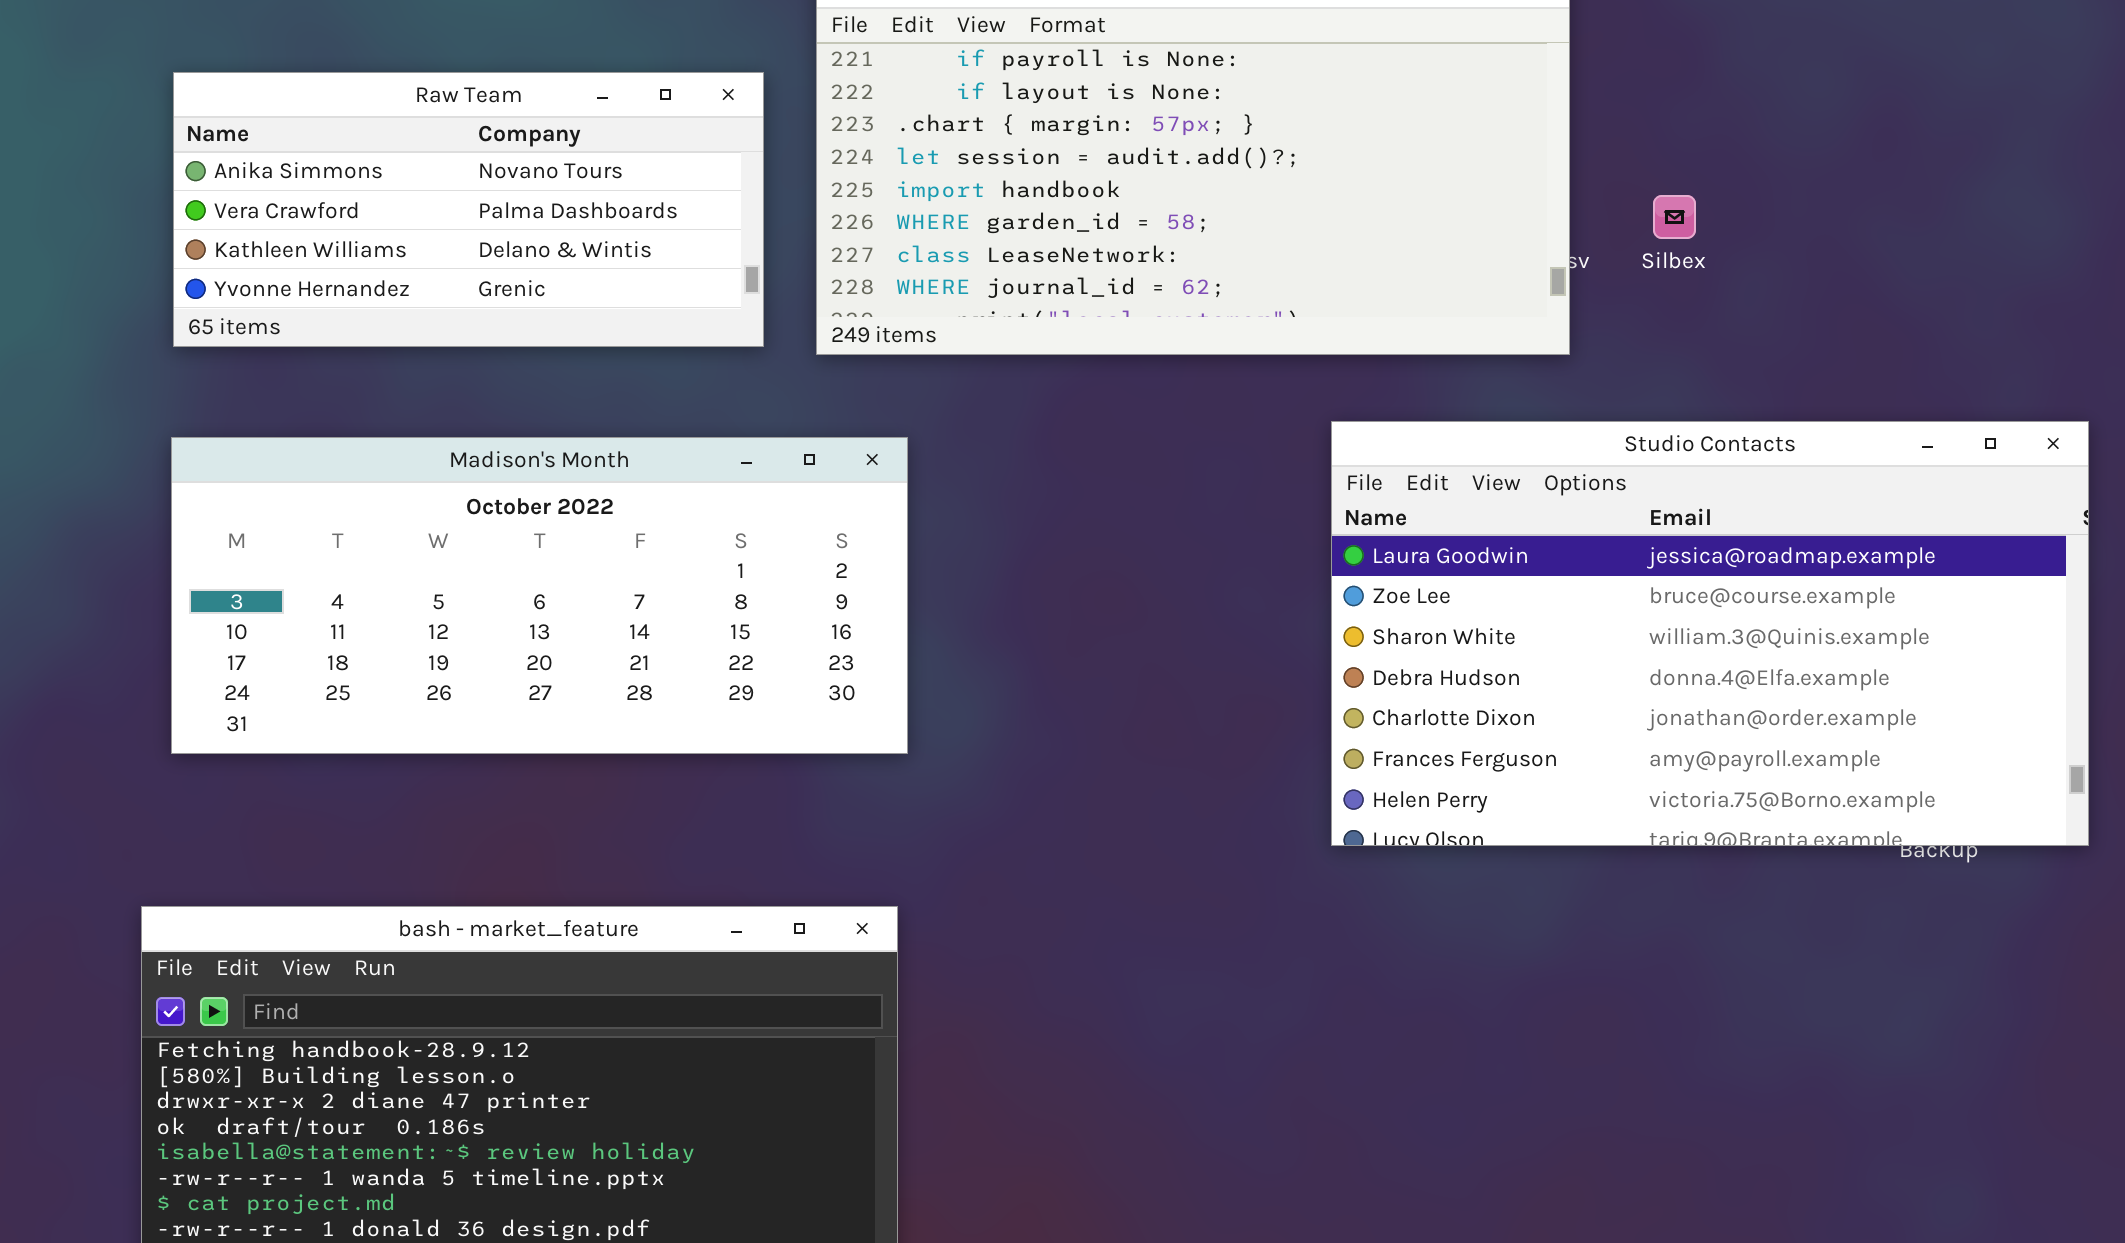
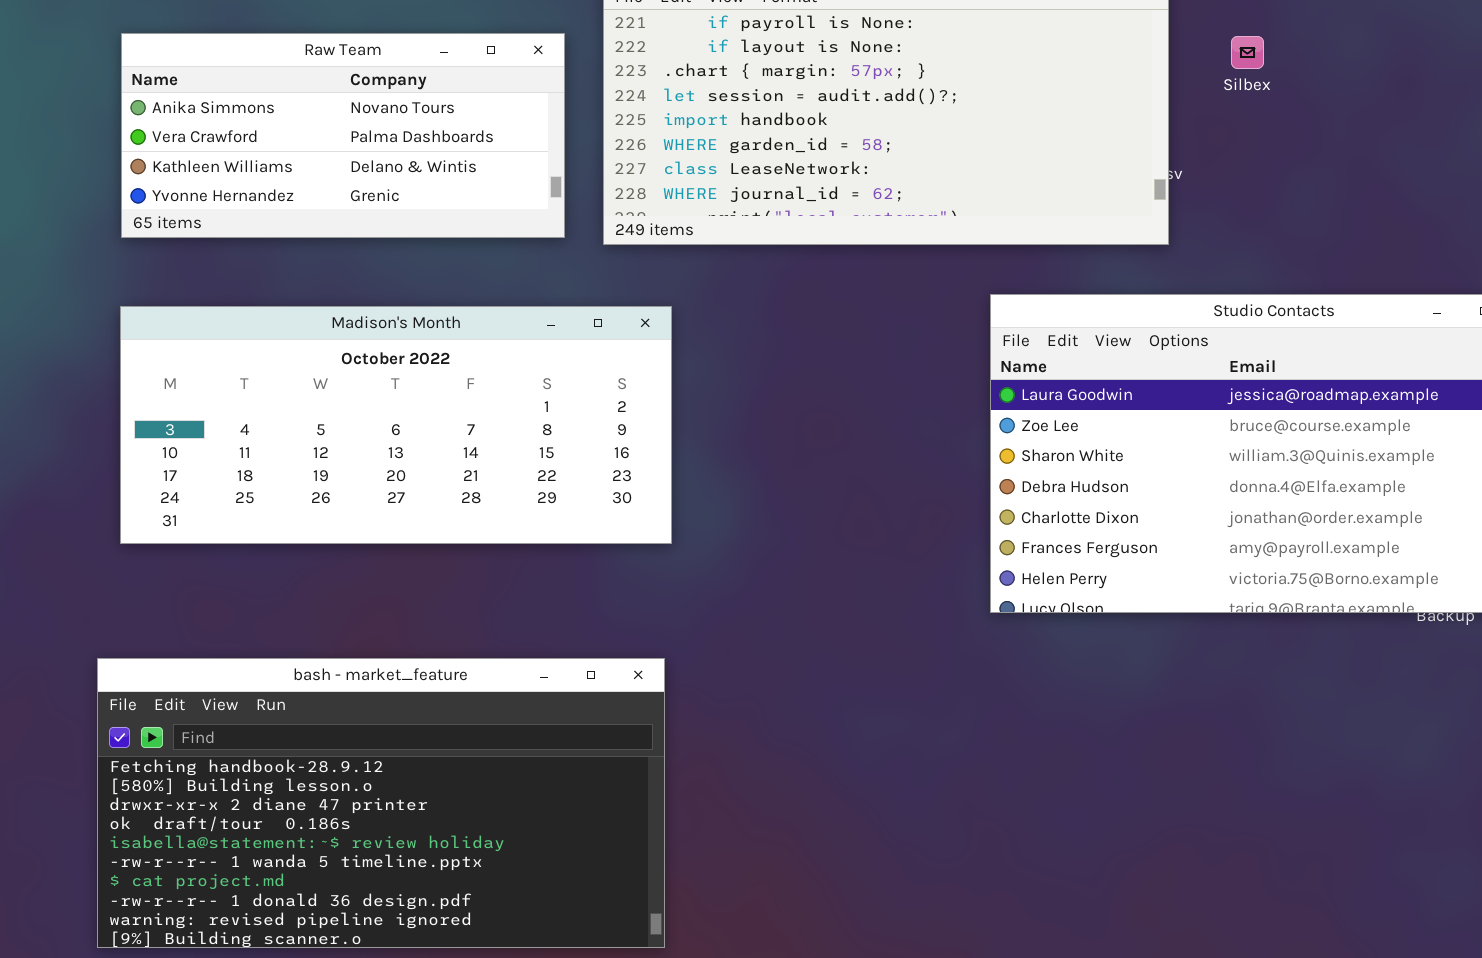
Silbex: [1653,195,1696,239] -> [1231,36,1264,69], moved

